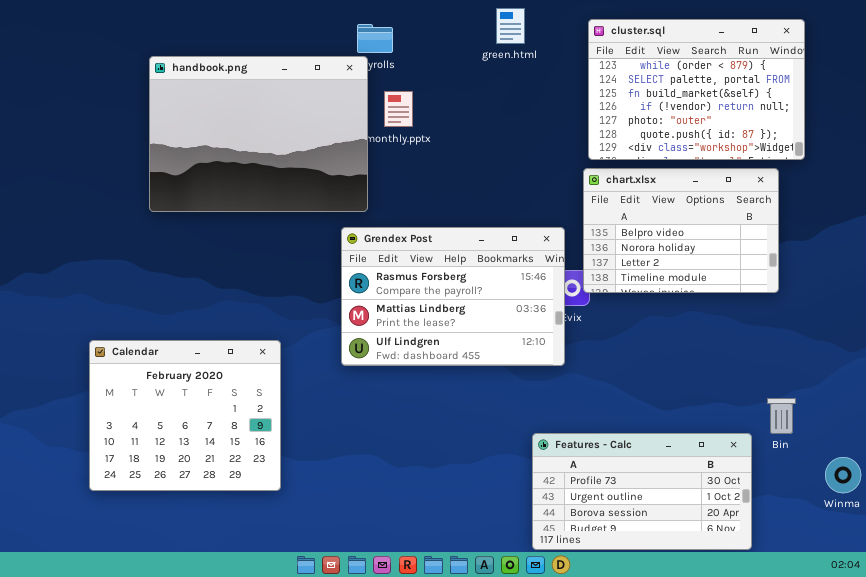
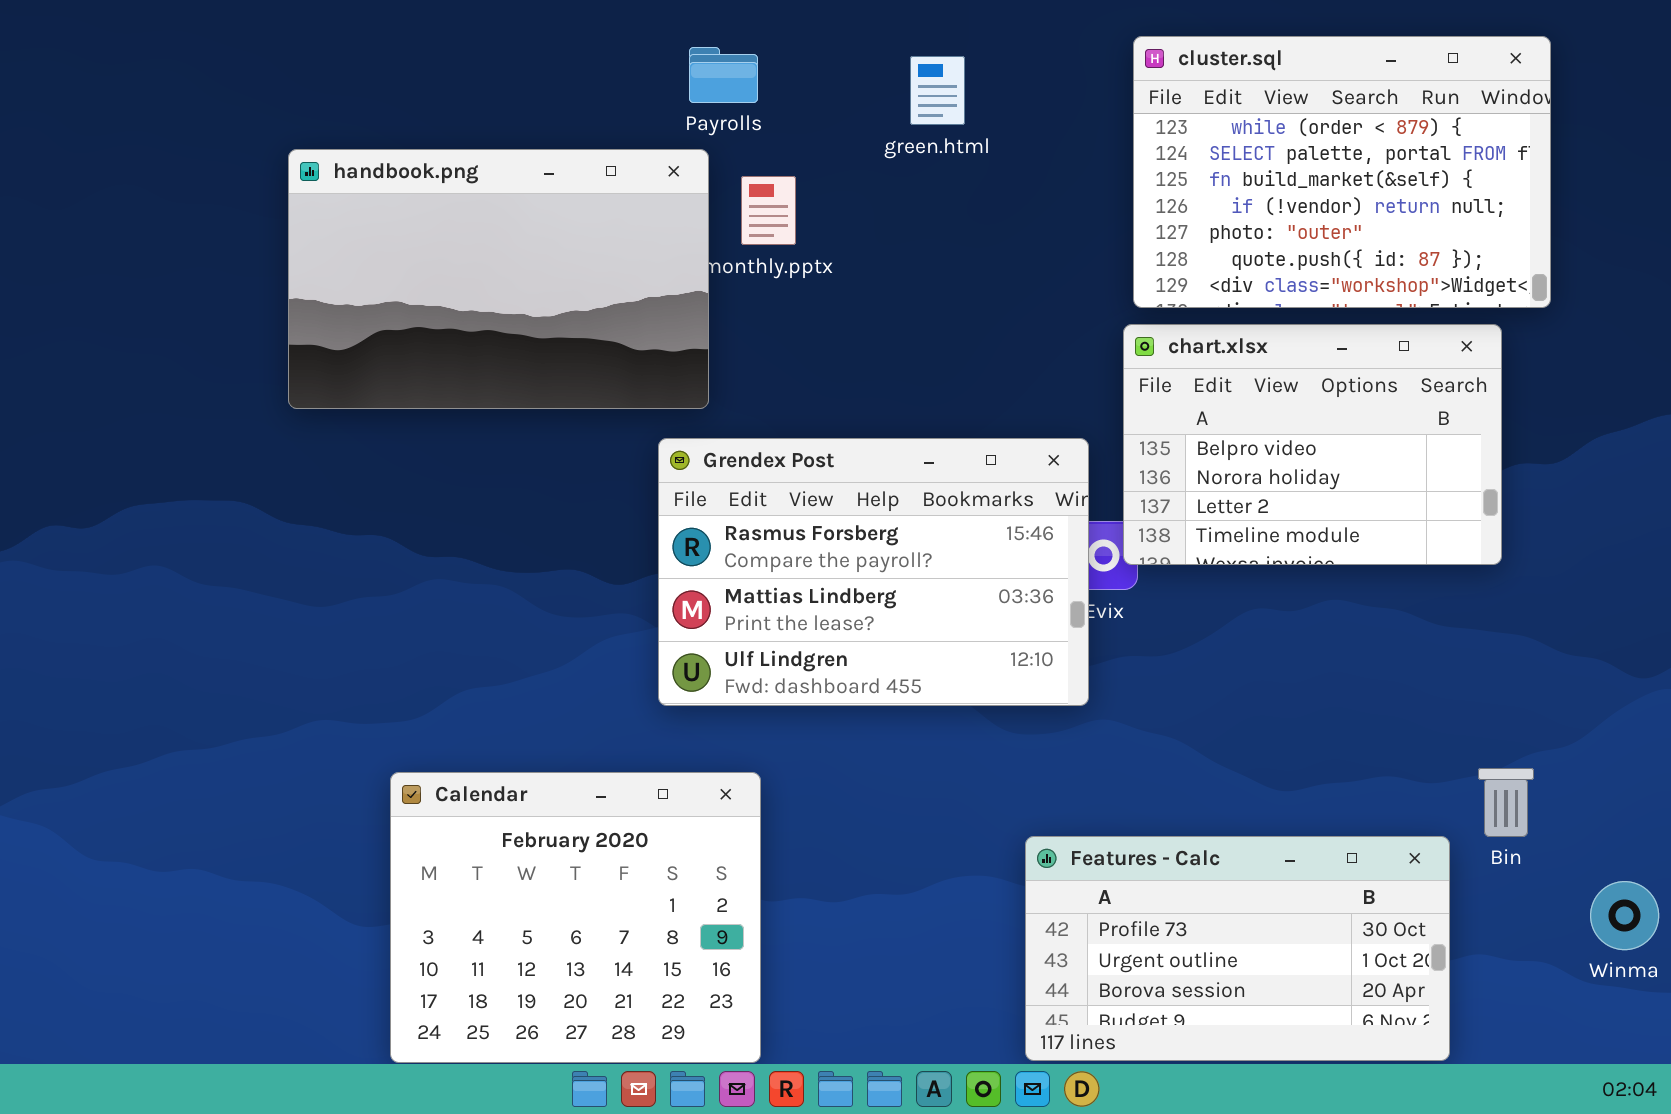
green.html: [496,8,525,44] -> [910,56,965,125], moved
handbook.png: [149,56,368,212] -> [288,149,709,409], resized
Calendar: [89,340,281,491] -> [390,772,761,1063], moved

